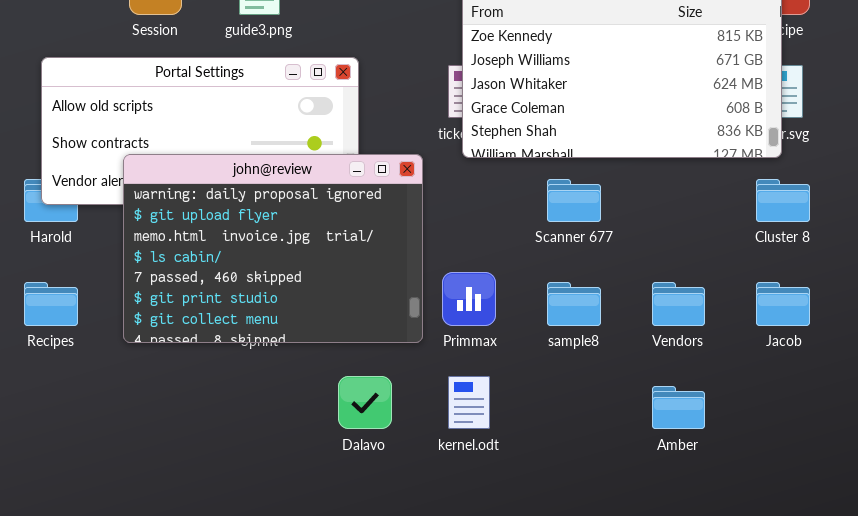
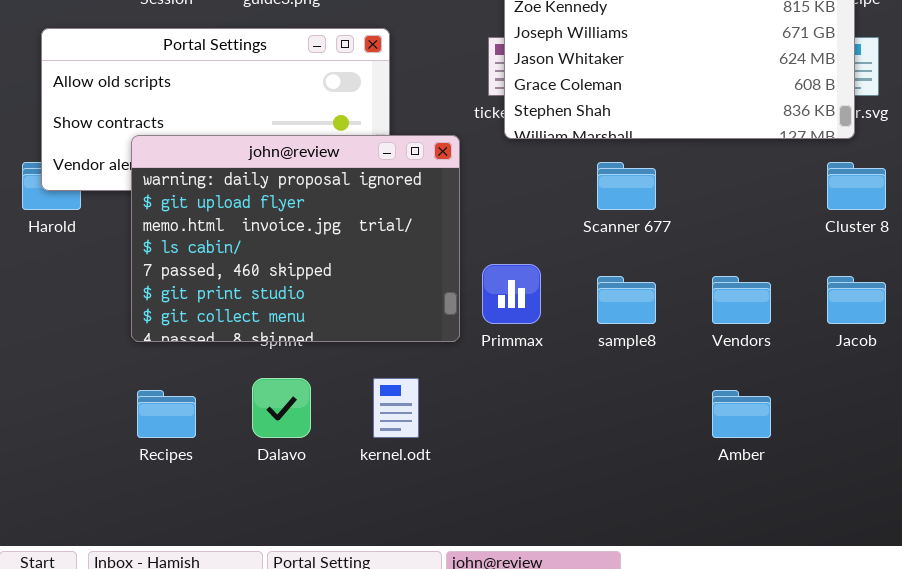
Recipes: [24,282,78,326] -> [137,390,196,438], moved
Dalavo: [338,376,392,429] -> [252,378,311,438], moved
kernel.odt: [448,376,490,429] -> [373,378,419,438], moved

